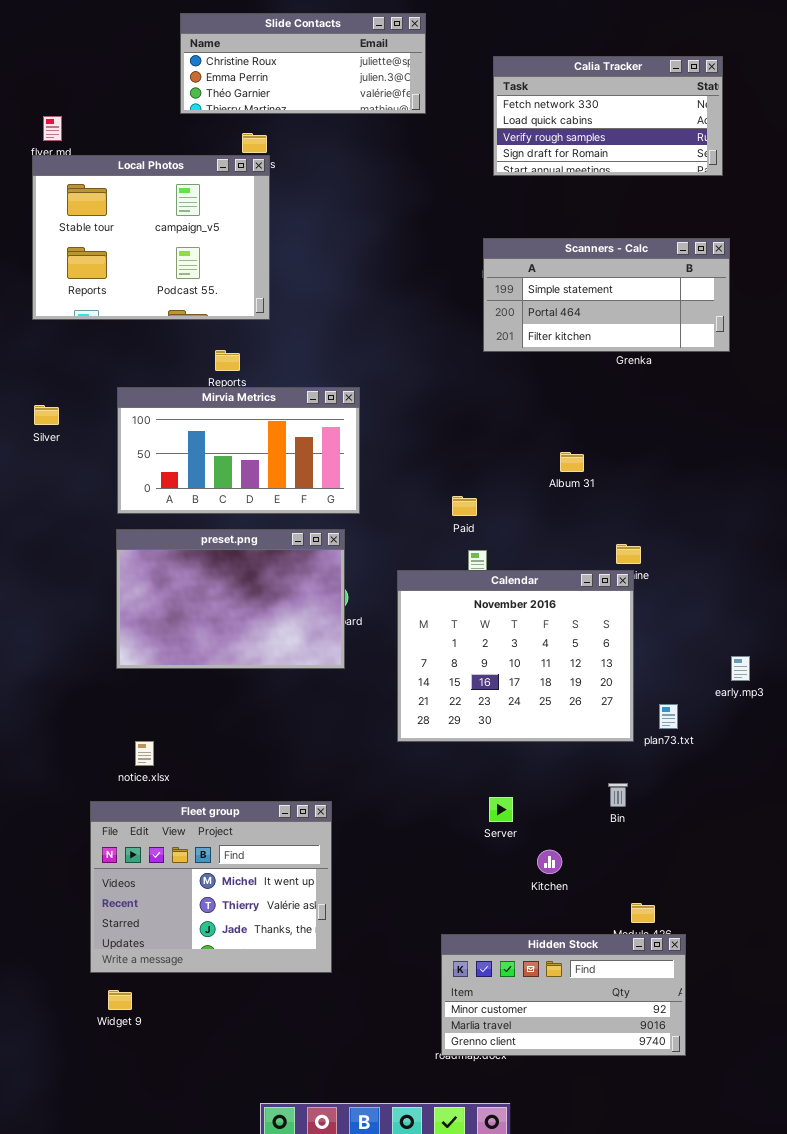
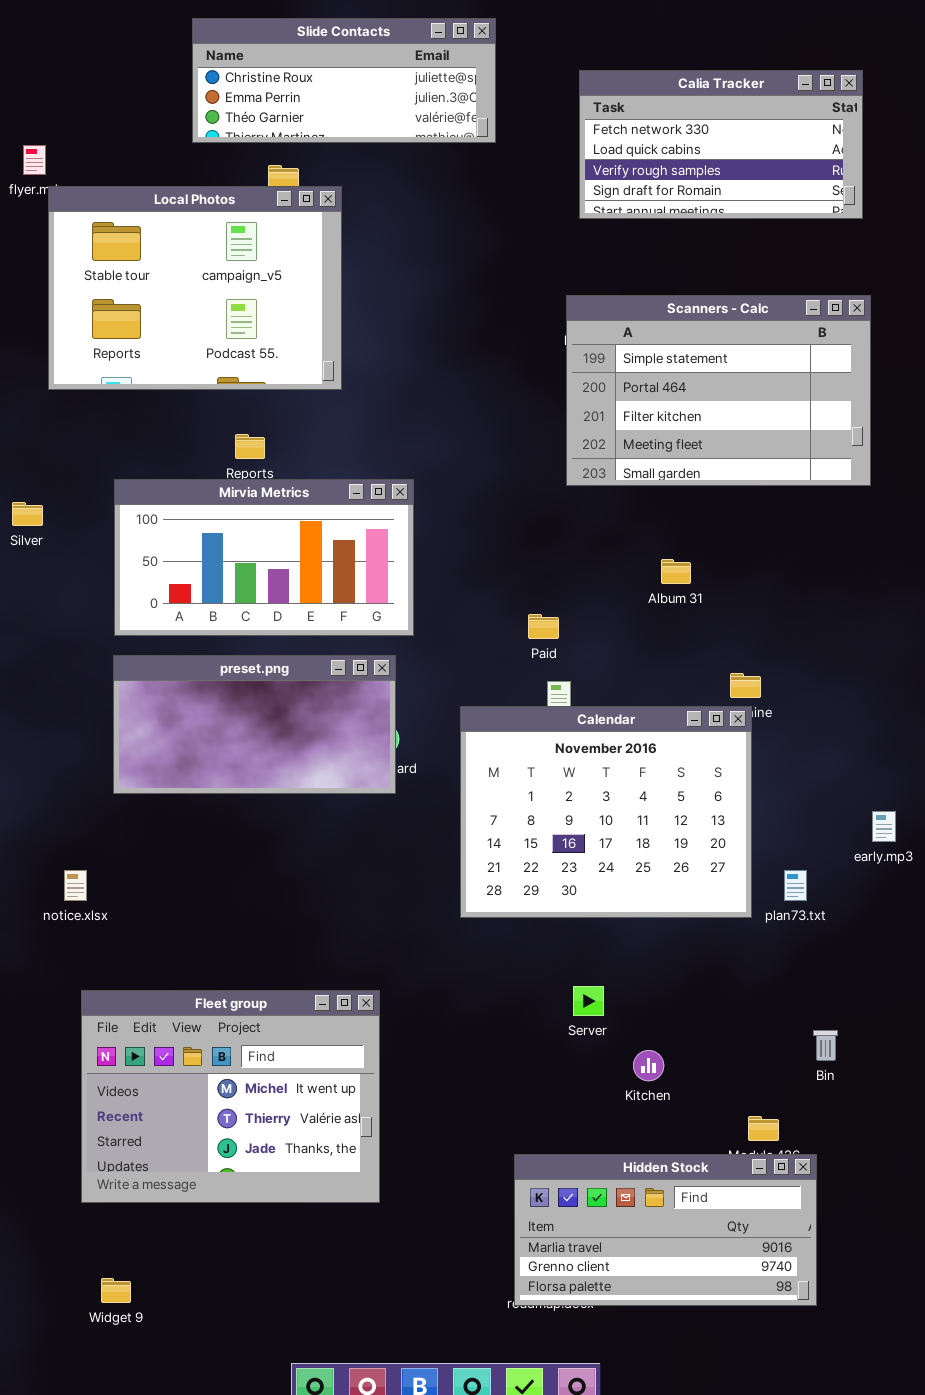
Local Photos: [32,155,270,320] -> [48,186,342,390], moved
Scanners - Calc: [483,238,730,352] -> [566,295,871,486], resized
preset.png: [116,529,345,669] -> [113,655,396,794], resized
notice.xlsx: [135,741,154,766] -> [64,870,87,901], moved
Bin: [608,783,628,807] -> [813,1030,838,1061], moved
Hidden Stock: [441,934,686,1056] -> [514,1154,817,1306], scrolled down 1 row
Widget 9: [108,990,132,1010] -> [101,1278,131,1303], moved

